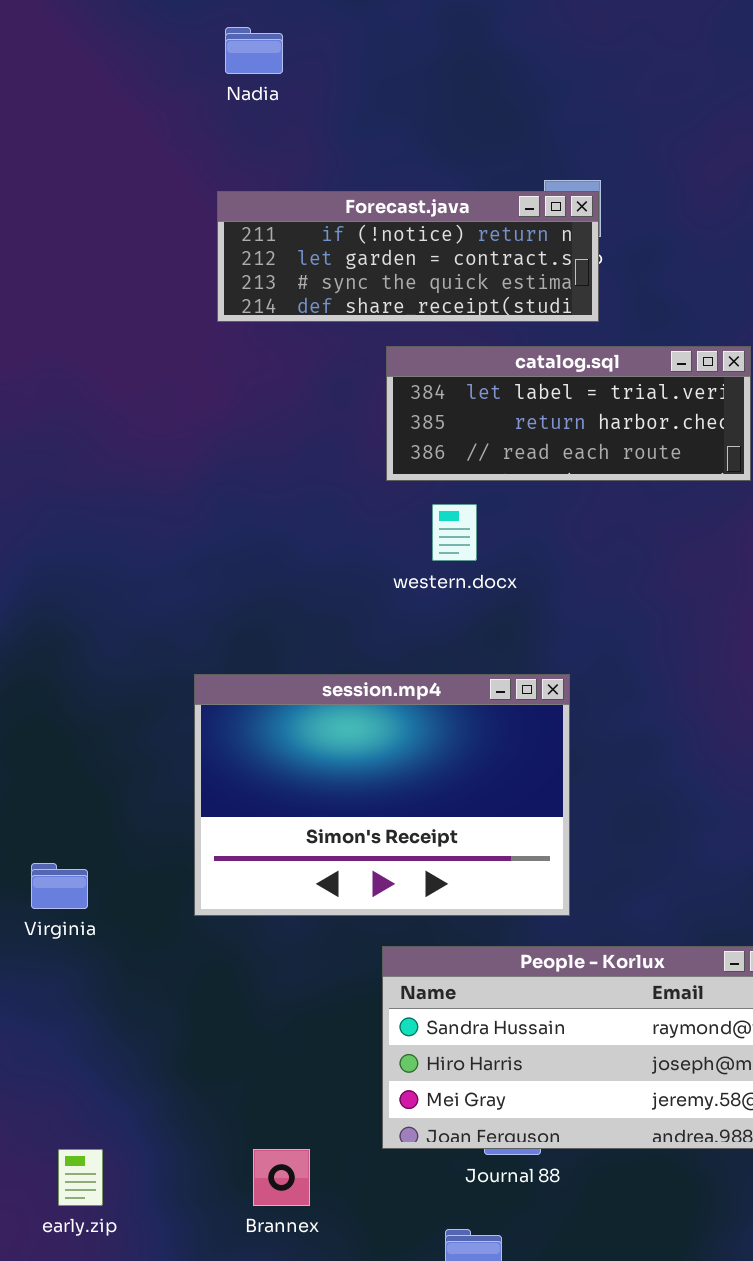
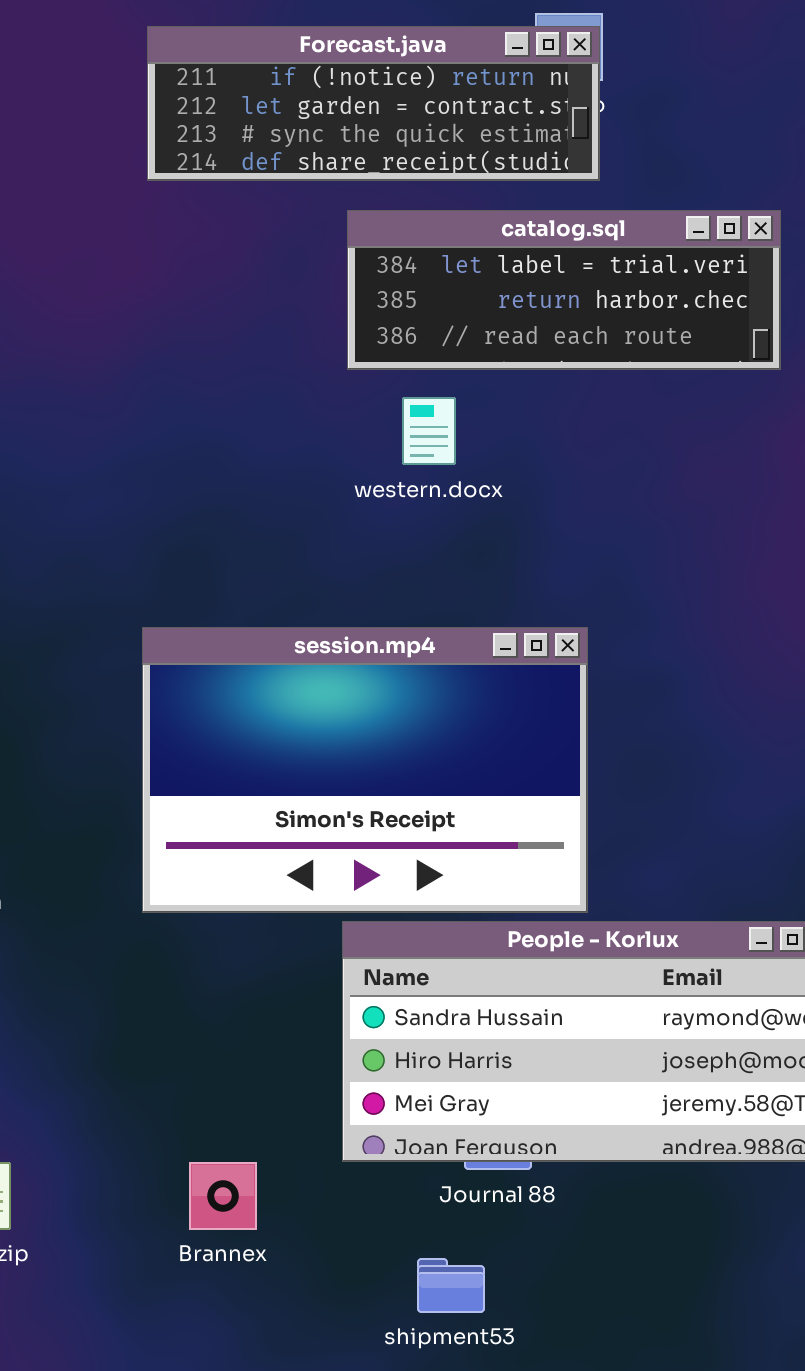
session.mp4: [194,674,570,916] -> [142,627,588,913], moved

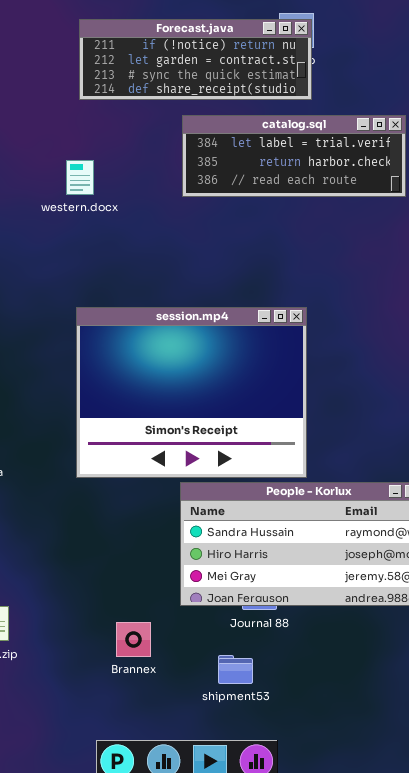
western.docx: [402,397,456,465] -> [66,160,94,195], moved
session.mp4: [142,627,588,913] -> [76,307,307,478], resized
Brannex: [189,1162,257,1230] -> [116,622,151,657], moved

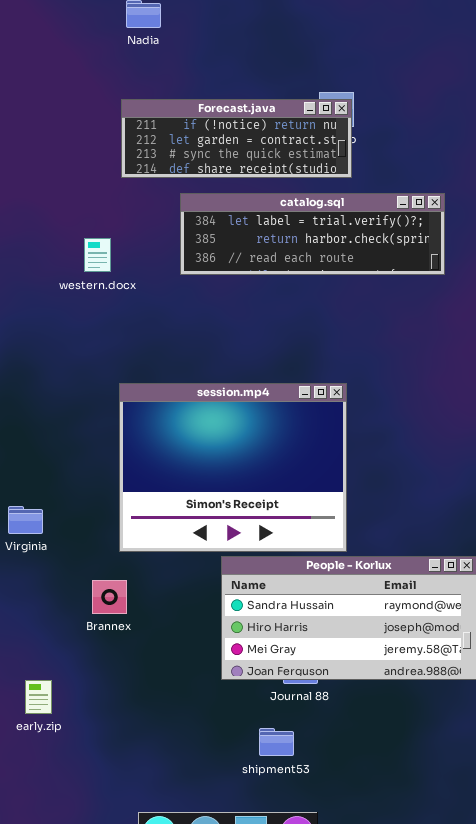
catalog.sql: [182,115,406,197] -> [180,193,445,275], resized
western.docx: [66,160,94,195] -> [84,238,111,272], moved
Brannex: [116,622,151,657] -> [92,580,127,614], moved

